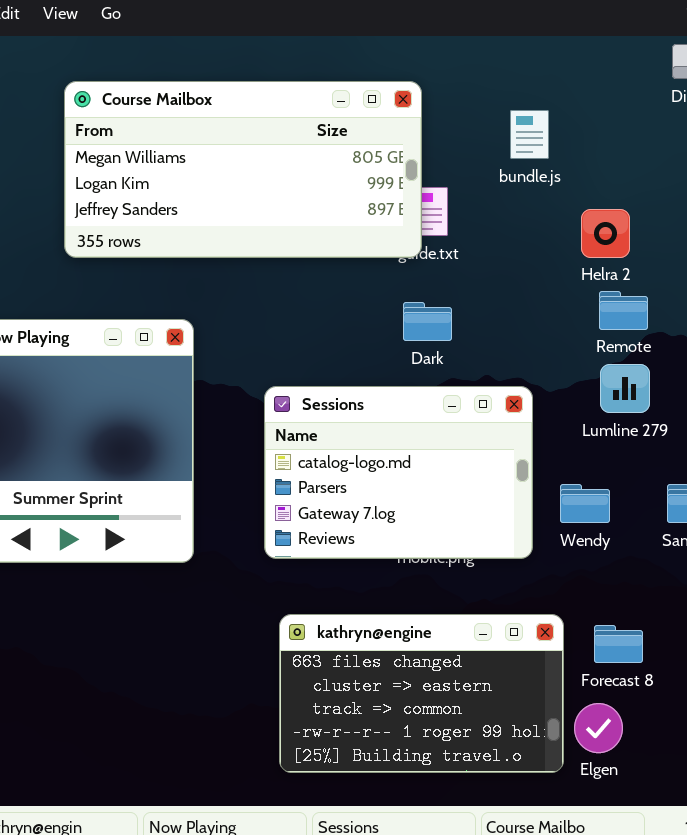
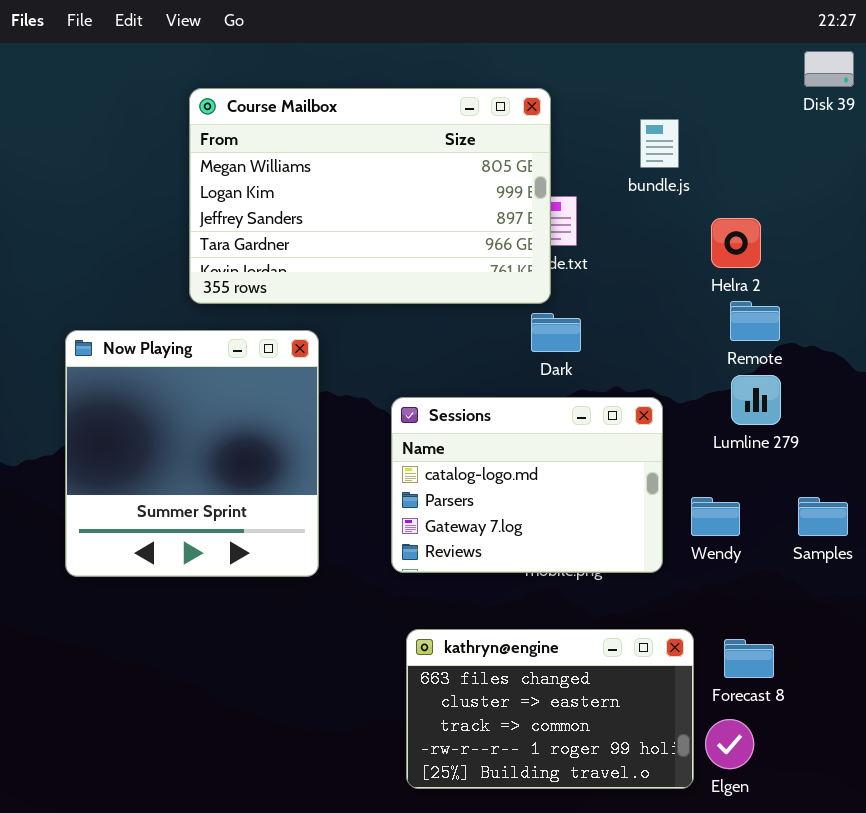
Course Mailbox: [64,81,422,258] -> [189,88,551,304], resized

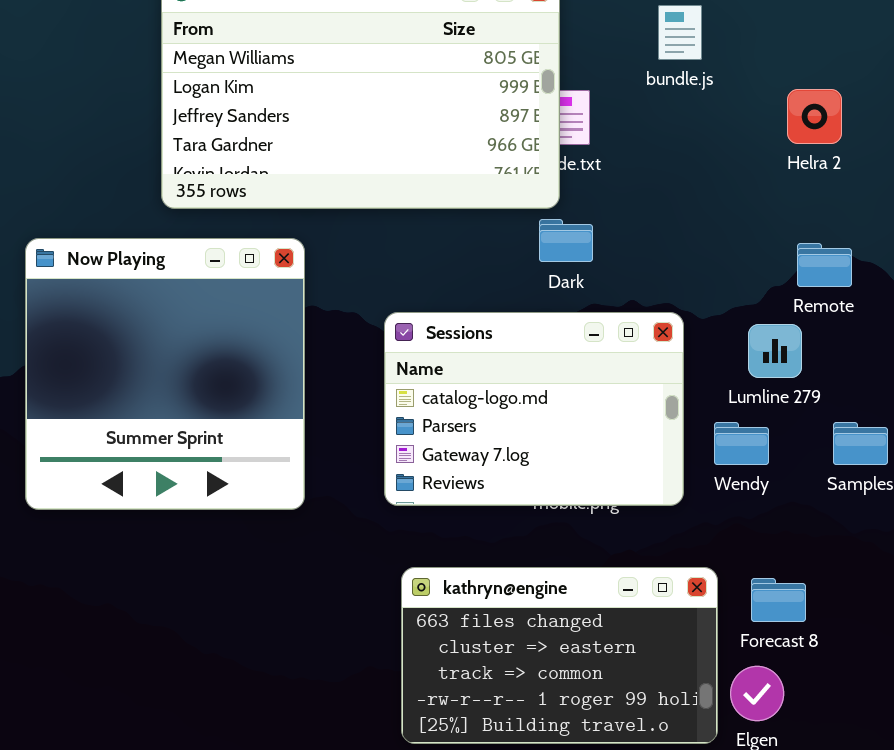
Helra 2: [711,218,761,268] -> [787,89,842,144], moved
Remote: [730,301,780,341] -> [797,243,852,287], moved
Lumline 279: [731,375,781,425] -> [748,324,802,378], moved

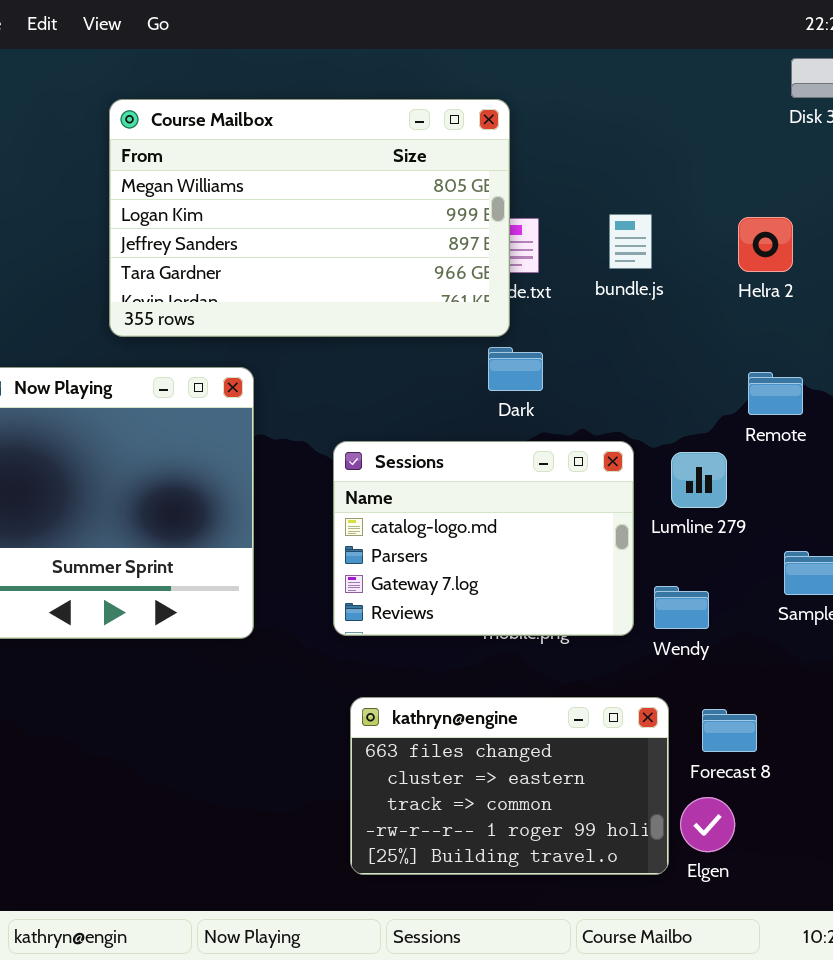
bundle.js: [658,5,702,60] -> [609,214,652,269], moved
Lumline 279: [748,324,802,378] -> [671,452,727,508], moved
Wendy: [714,422,769,465] -> [654,586,709,629], moved

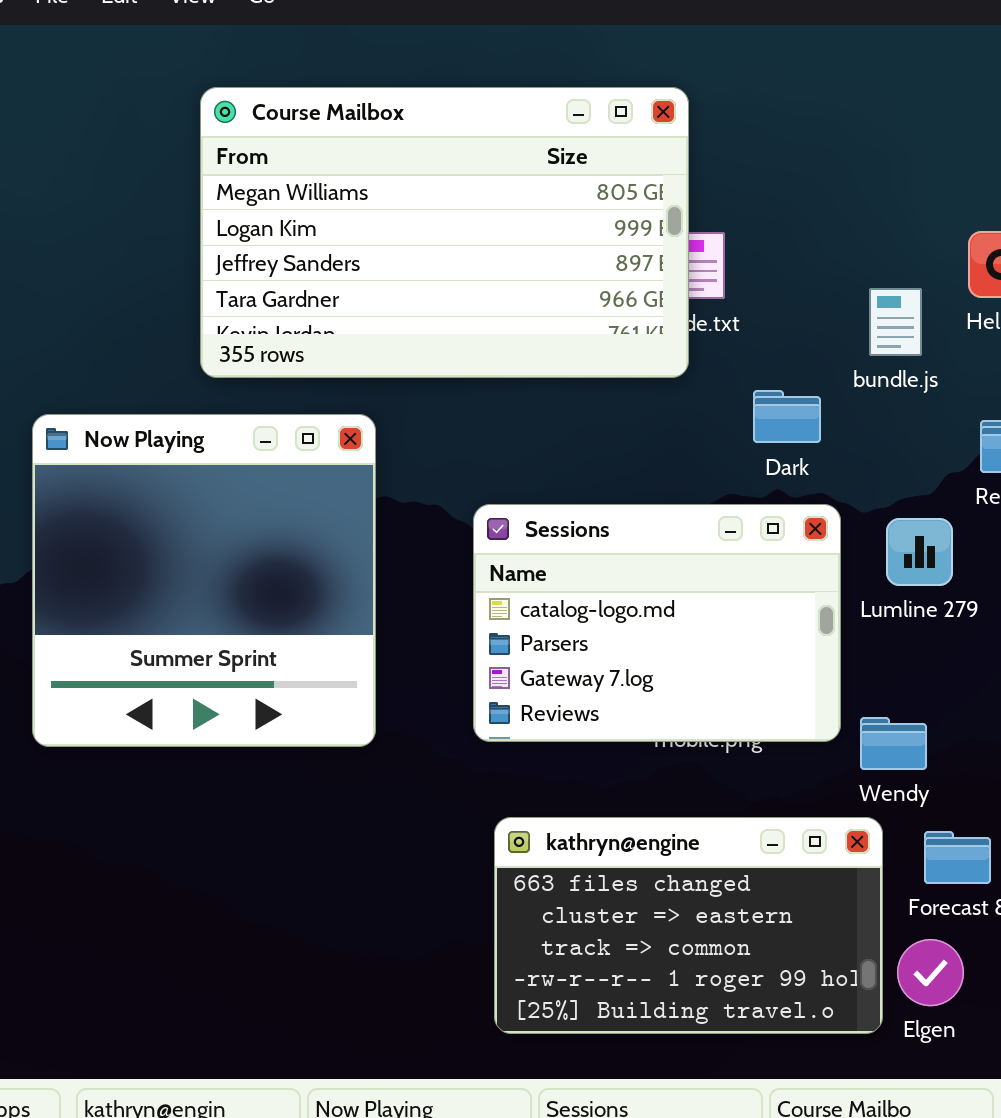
bundle.js: [609,214,652,269] -> [869,288,922,356], moved
Dark: [488,347,543,391] -> [753,390,821,443], moved
Wendy: [654,586,709,629] -> [860,717,927,770], moved

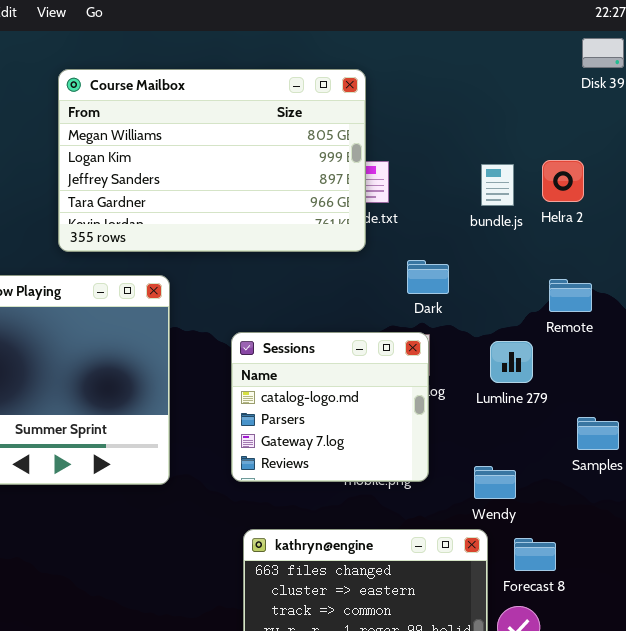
bundle.js: [869,288,922,356] -> [481,164,514,206], moved
Sessions: [473,504,841,742] -> [231,332,429,482], resized

